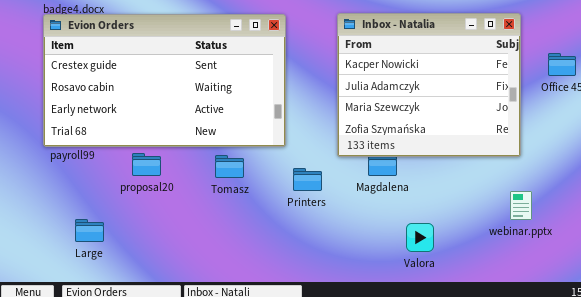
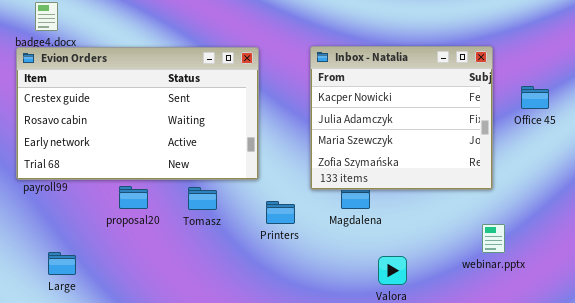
proposal20: [132,153,161,176] -> [119,186,148,209], moved

